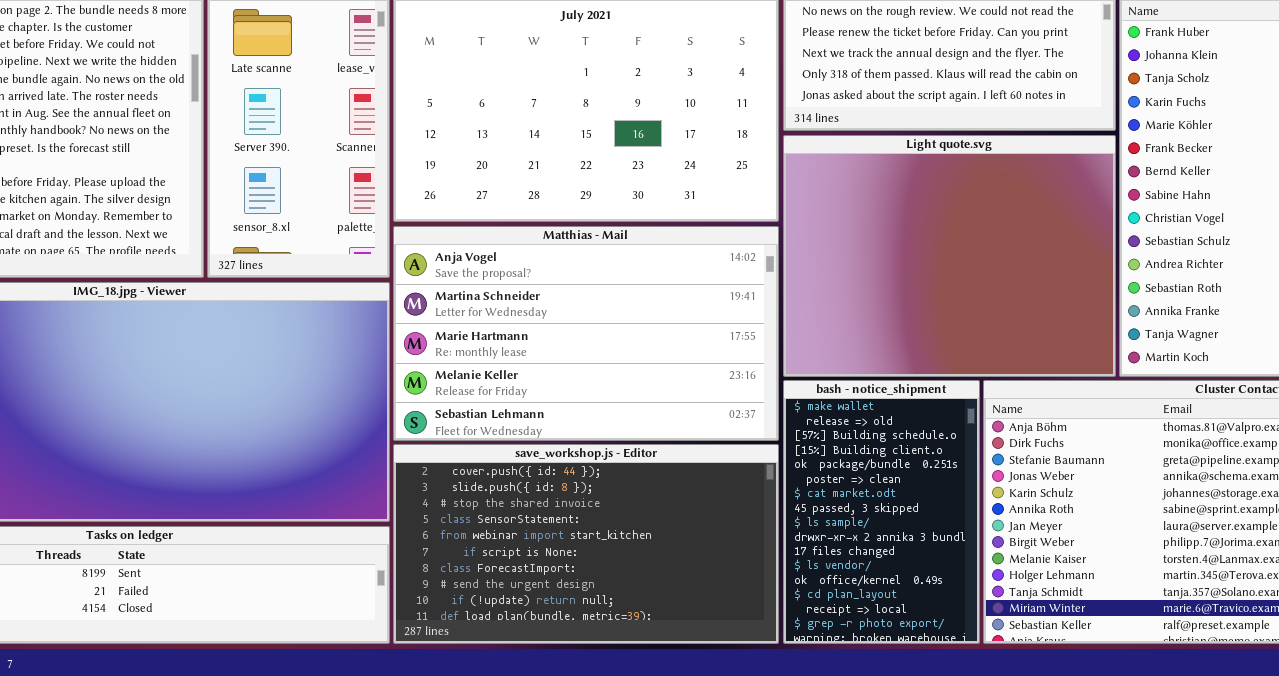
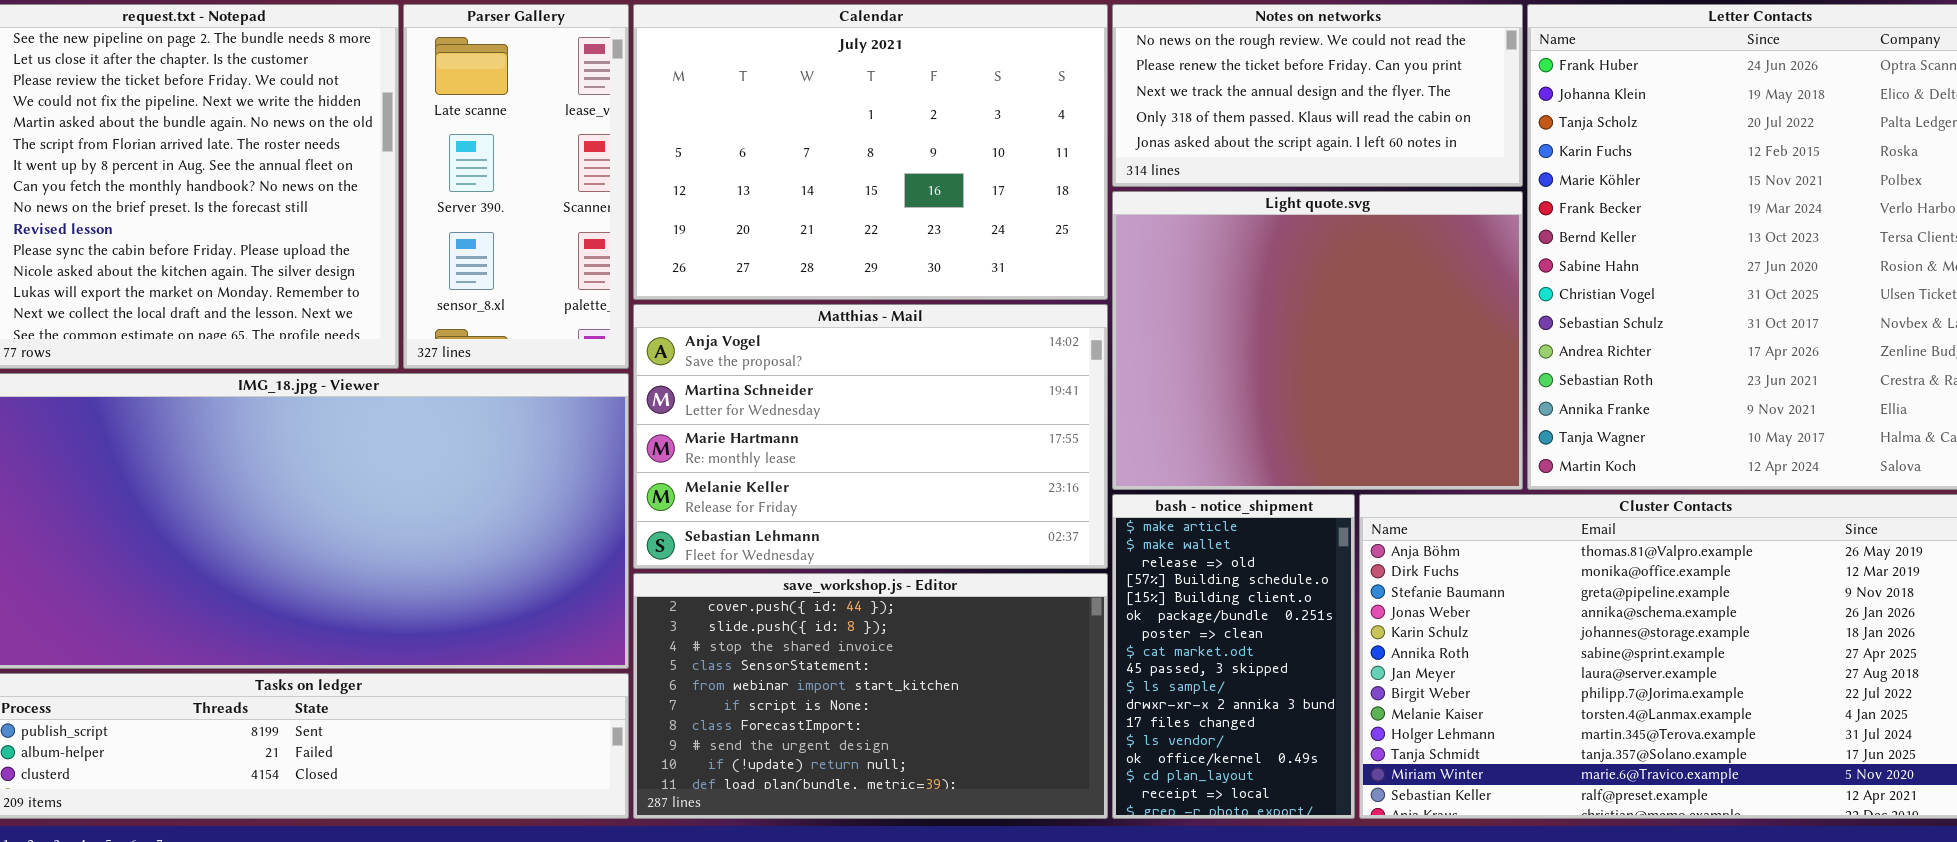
bash - notice_shipment: [783,380,980,644] -> [1112,494,1355,819], scrolled up 1 row

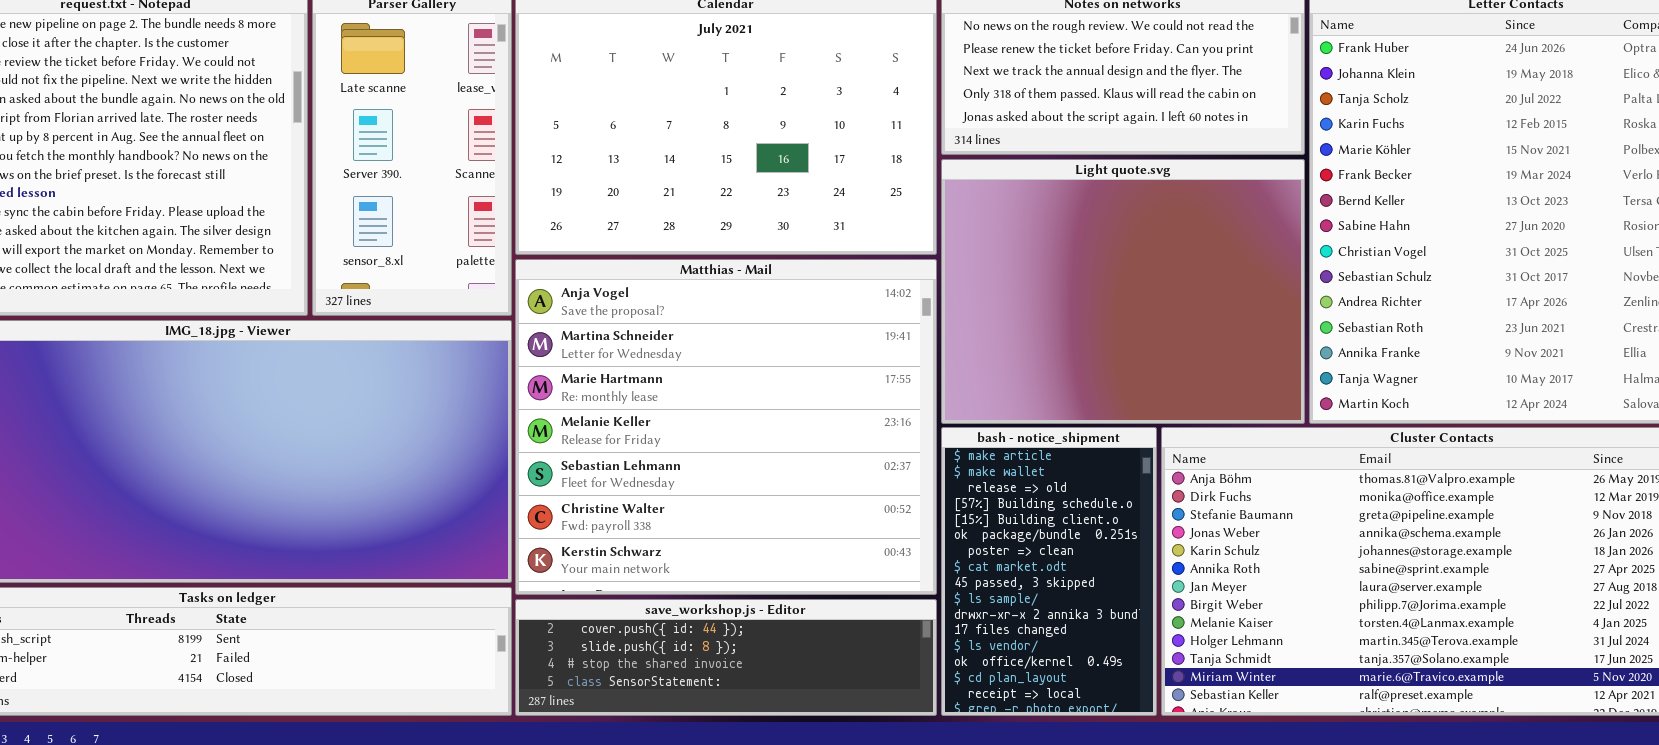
Matthias - Mail: [633,304,1108,569] -> [515,259,937,595], resized
save_workshop.js - Editor: [633,573,1108,819] -> [515,599,937,716], resized

